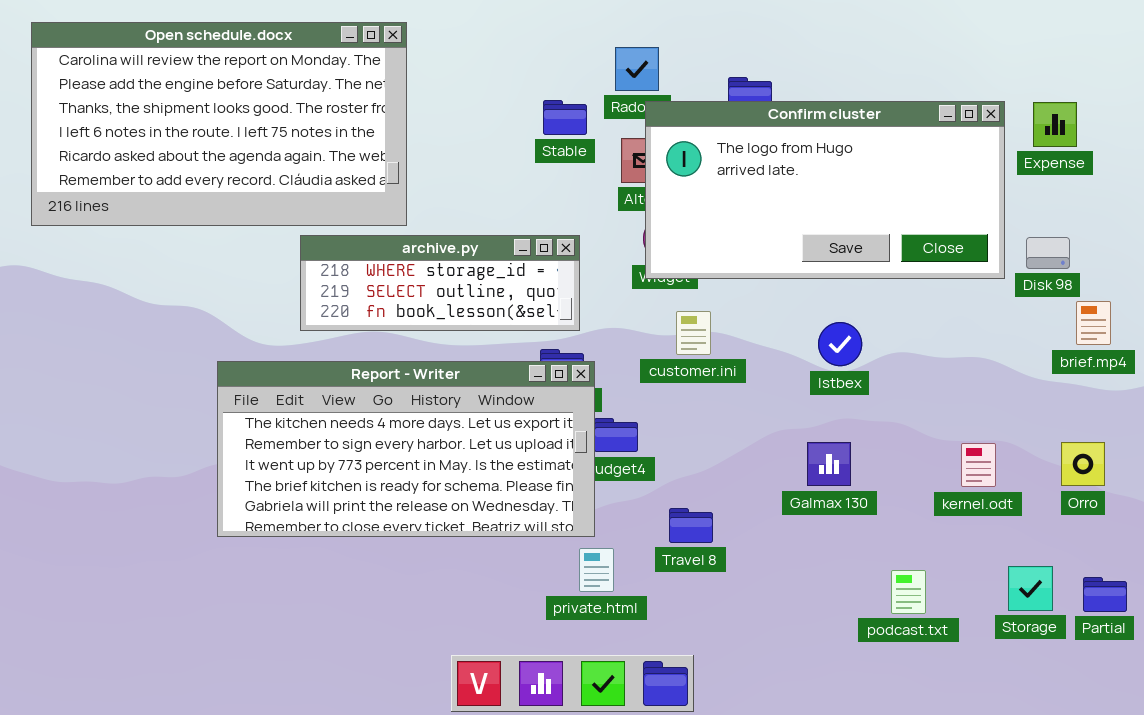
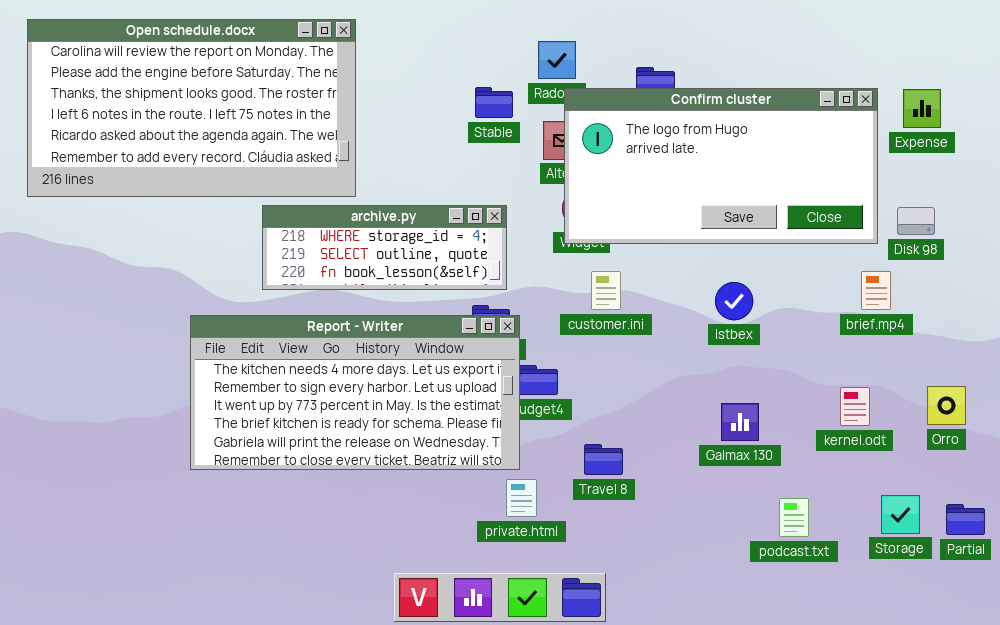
brief.mp4: [1076,301,1111,345] -> [861,271,891,310], moved
Galmax 130: [807,442,851,486] -> [721,403,759,441], moved

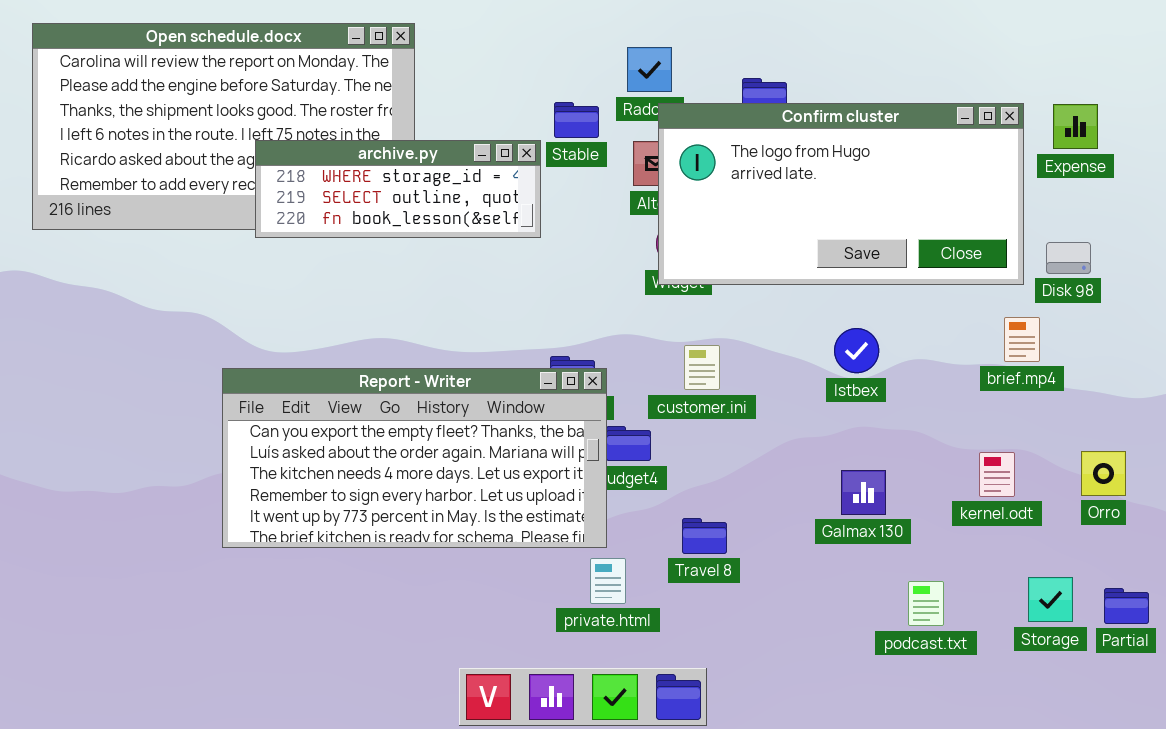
archive.py: [262,205,507,290] -> [255,140,541,238], moved
customer.ini: [591,271,621,310] -> [684,345,720,390], moved
Report - Writer: [190,315,520,470] -> [222,368,607,548], scrolled up 2 rows

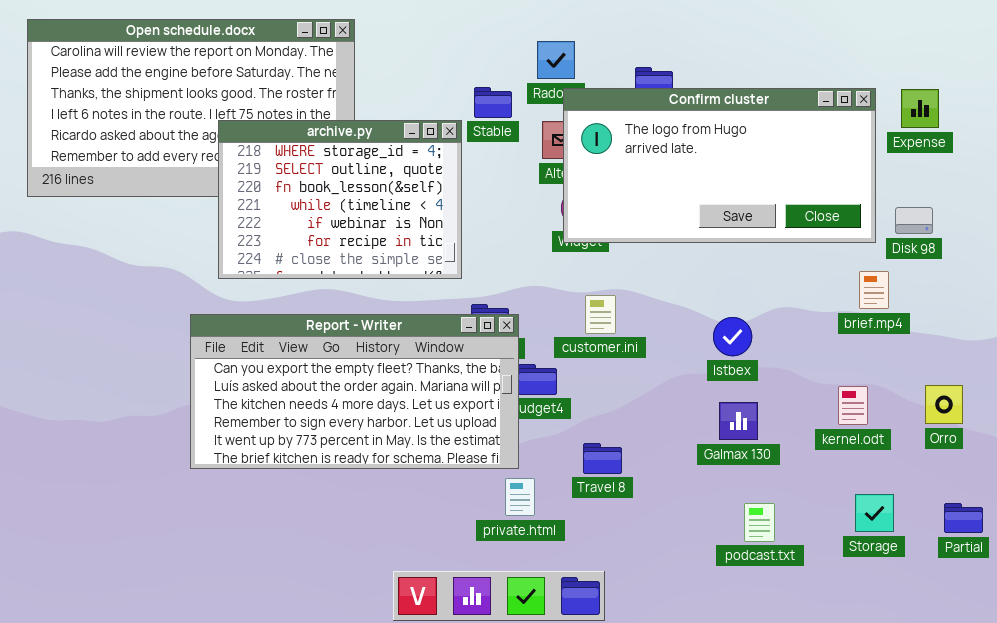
archive.py: [255,140,541,238] -> [218,120,462,279], resized
Istbex: [834,328,879,373] -> [713,317,752,356], moved
Storage: [1028,577,1073,622] -> [855,494,894,532], moved
podcast.txt: [908,581,944,626] -> [744,503,775,542], moved

